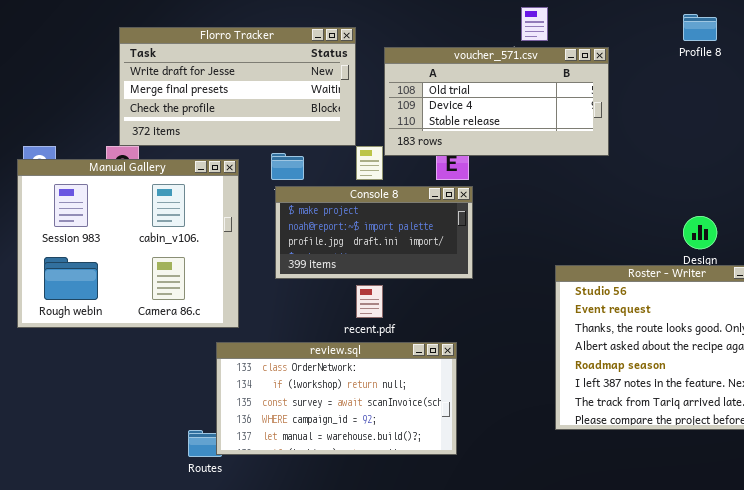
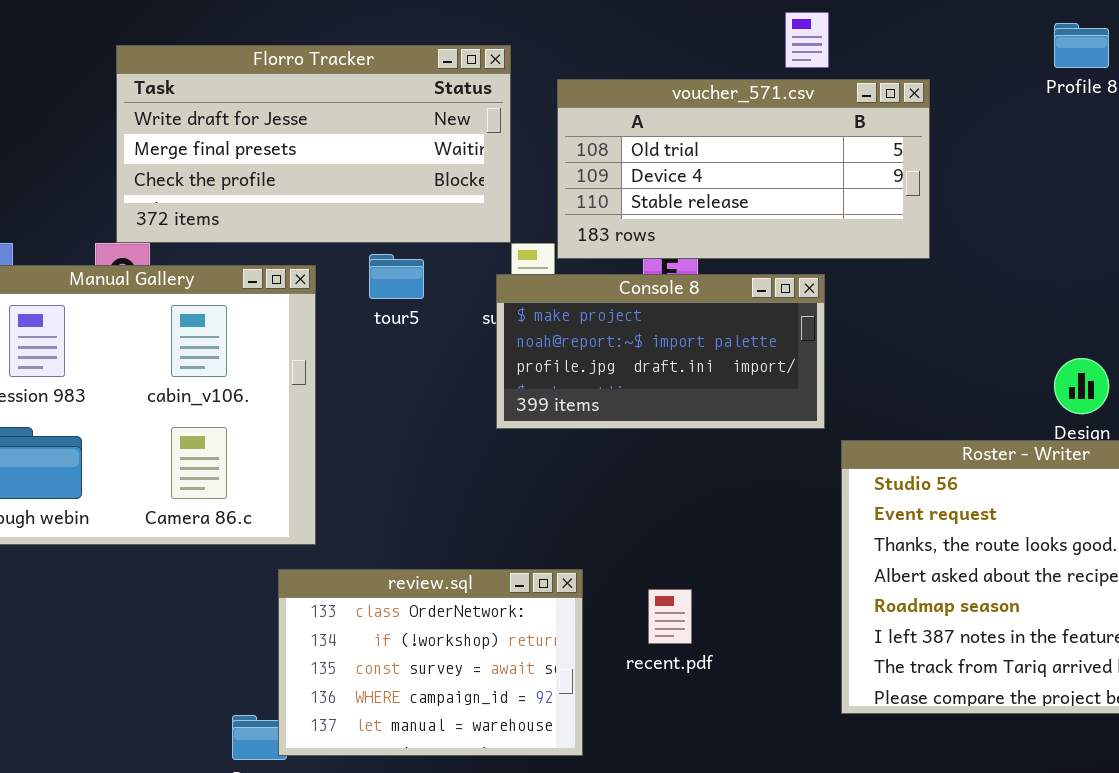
Console 8: [275,186,473,279] -> [496,274,825,429], moved
recent.pdf: [356,285,383,318] -> [648,589,692,644], moved
review.sql: [216,342,457,455] -> [278,569,583,756], resized

